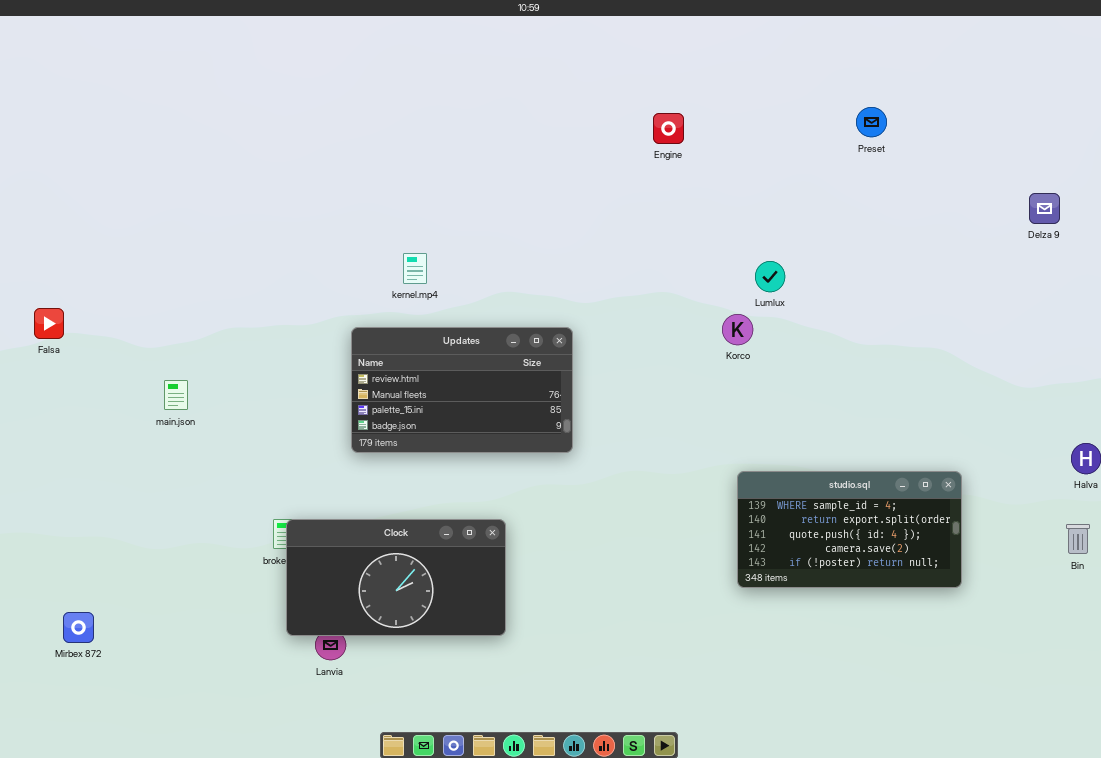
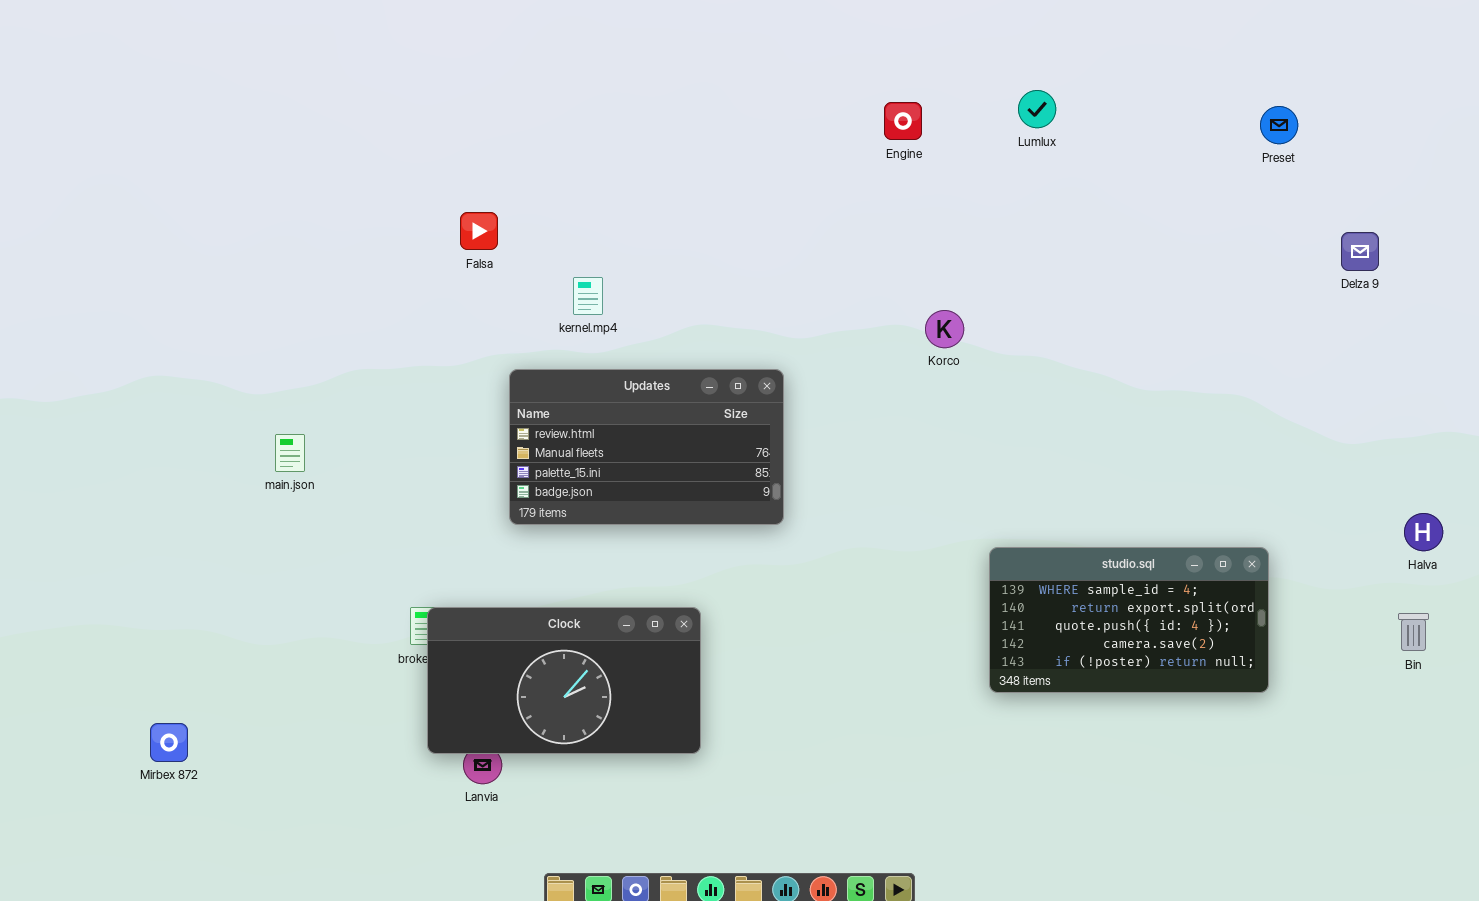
Preset: [856,107,887,137] -> [1260,106,1298,144], moved
Delza 9: [1029,193,1060,224] -> [1341,232,1379,271], moved
Lumlux: [755,261,785,292] -> [1018,90,1056,128], moved
Falsa: [34,308,64,339] -> [460,212,498,250], moved
Korco: [722,314,753,345] -> [925,310,964,348], moved

